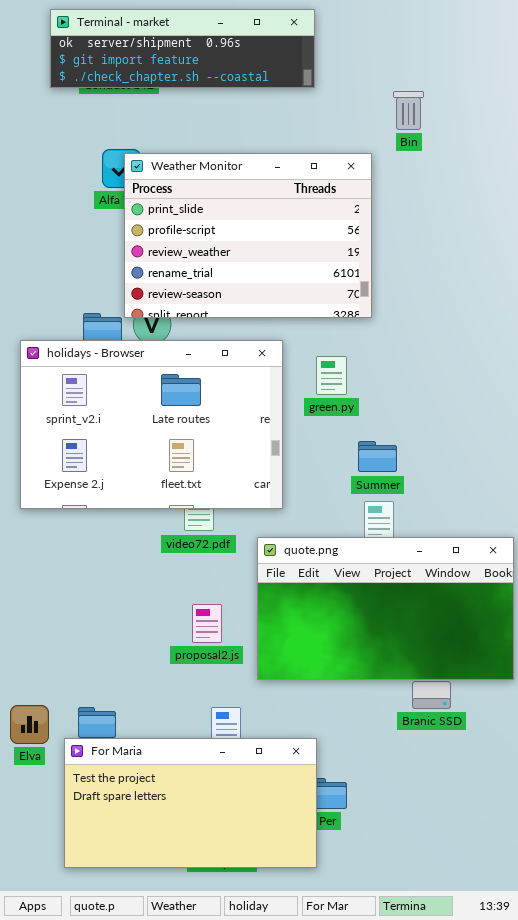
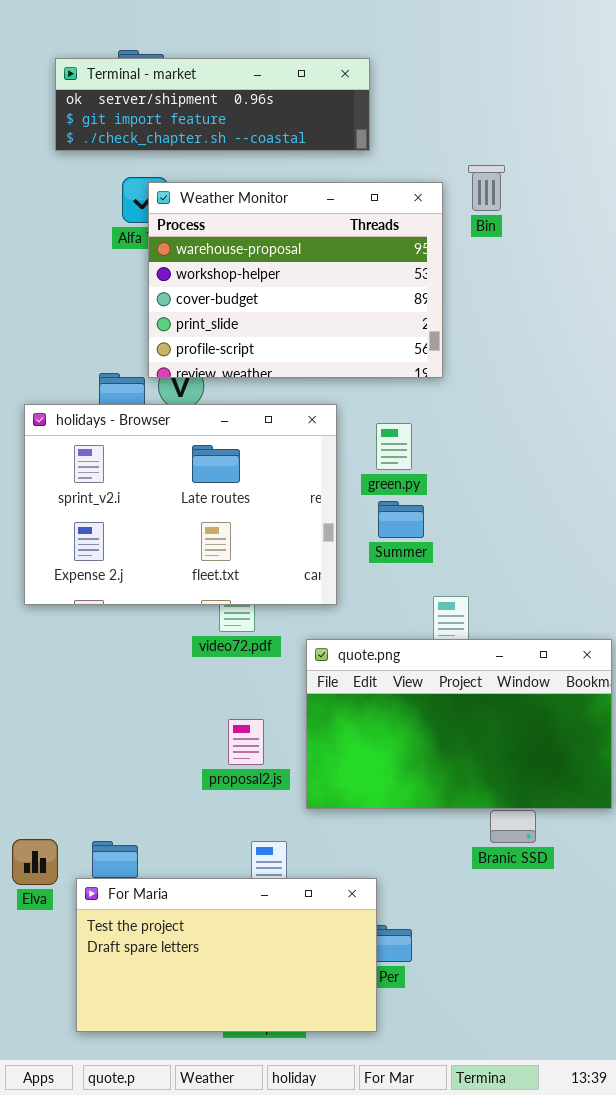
Terminal - market: [50,9,315,88] -> [55,58,370,151], moved
Bin: [393,91,424,130] -> [468,165,505,211], moved
Weather Monitor: [124,153,372,318] -> [148,182,443,378], scrolled up 3 rows
Summer: [358,441,397,472] -> [378,501,424,538], moved

